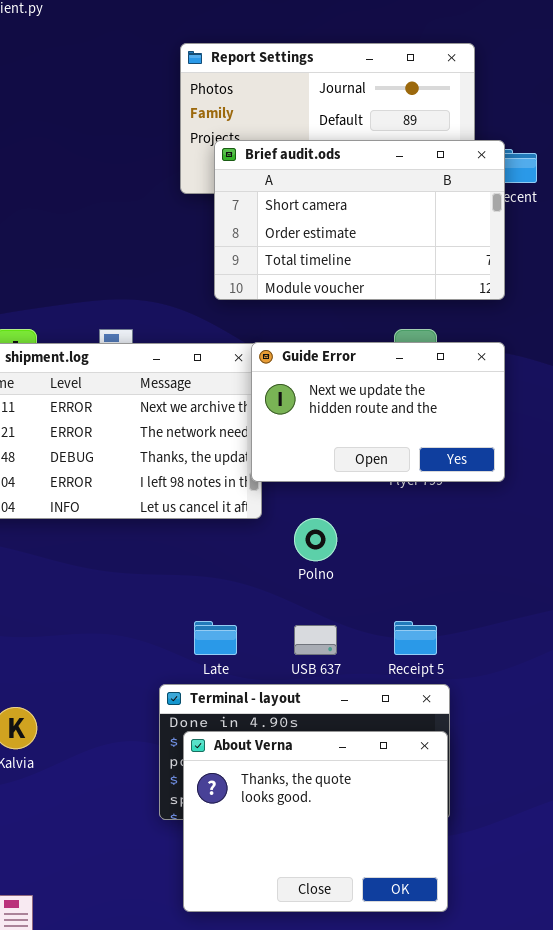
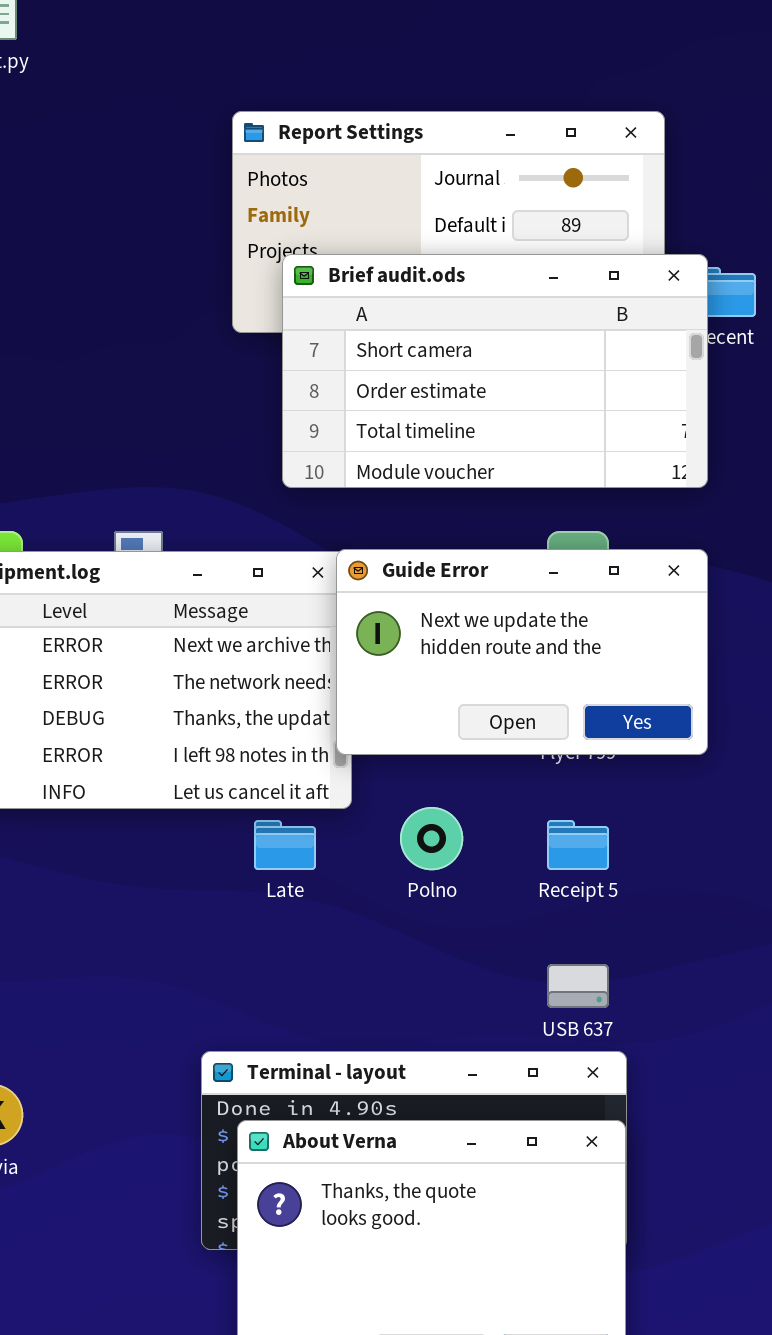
Late: [194,621,237,655] -> [254,820,316,870], moved
Receipt 5: [394,621,437,655] -> [547,820,609,870], moved
USB 637: [294,625,337,655] -> [547,964,609,1008], moved

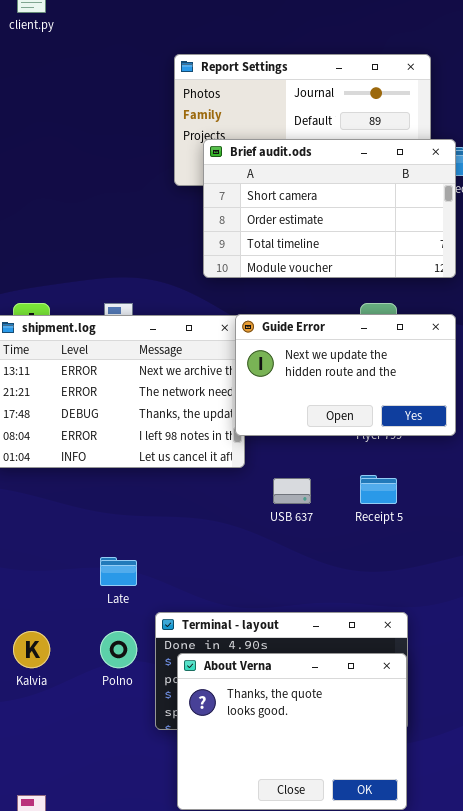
Polno: [400,807,463,870] -> [100,631,137,668], moved
Late: [254,820,316,870] -> [100,557,137,586], moved
USB 637: [547,964,609,1008] -> [273,478,311,504], moved

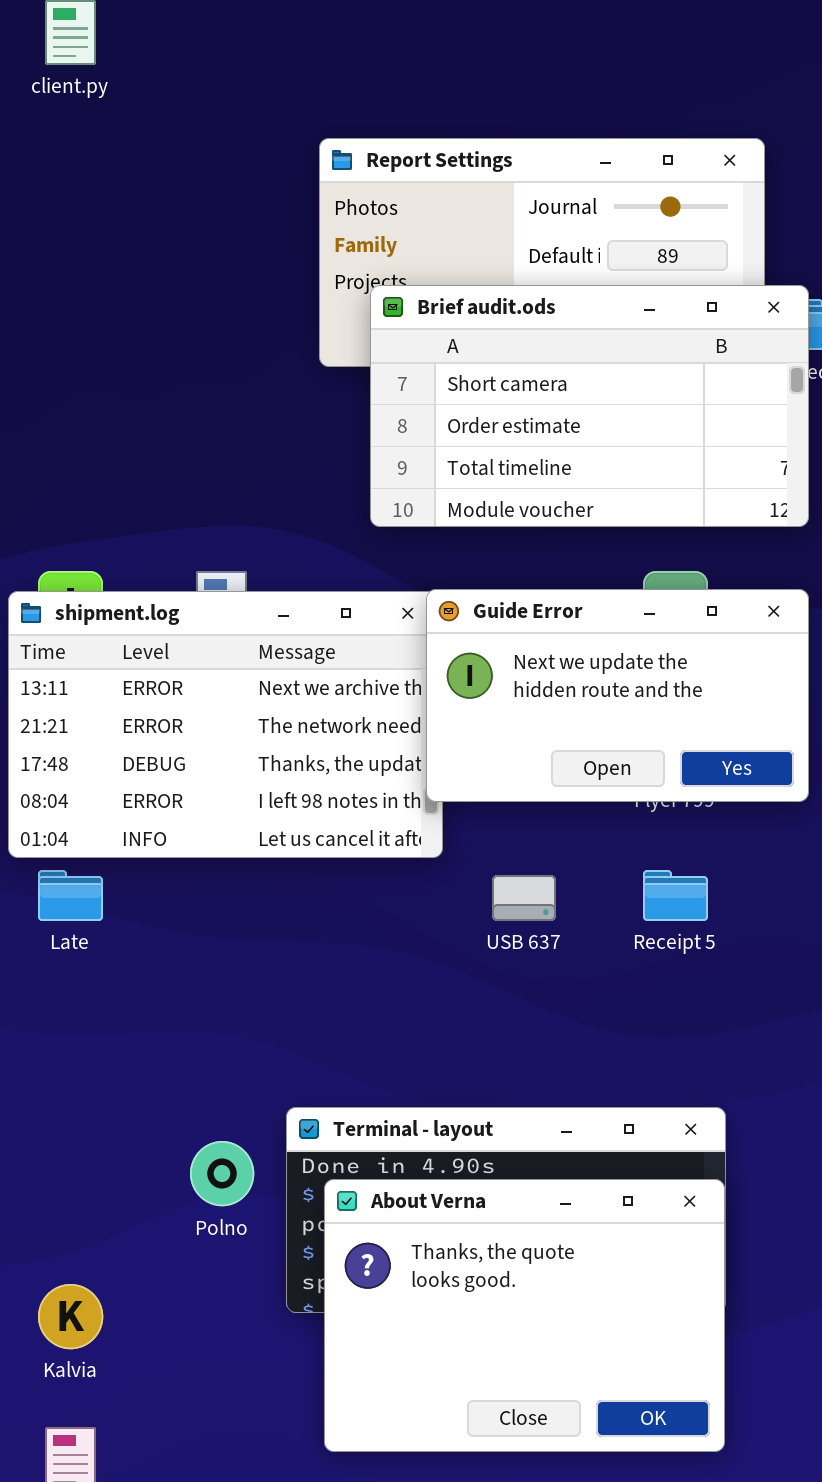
Late: [100,557,137,586] -> [38,870,103,921], moved
Kalvia: [13,631,50,668] -> [38,1284,103,1349], moved

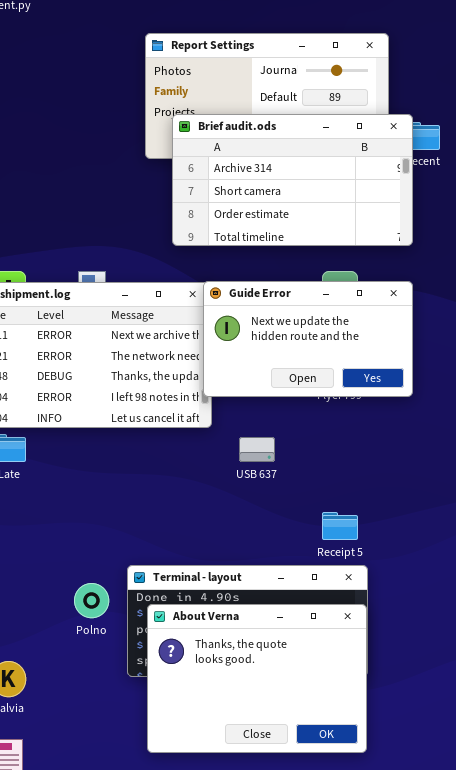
Brief audit.ods: [370,285,809,527] -> [172,114,413,246], scrolled up 1 row
Receipt 5: [643,870,708,921] -> [322,512,358,540], moved

